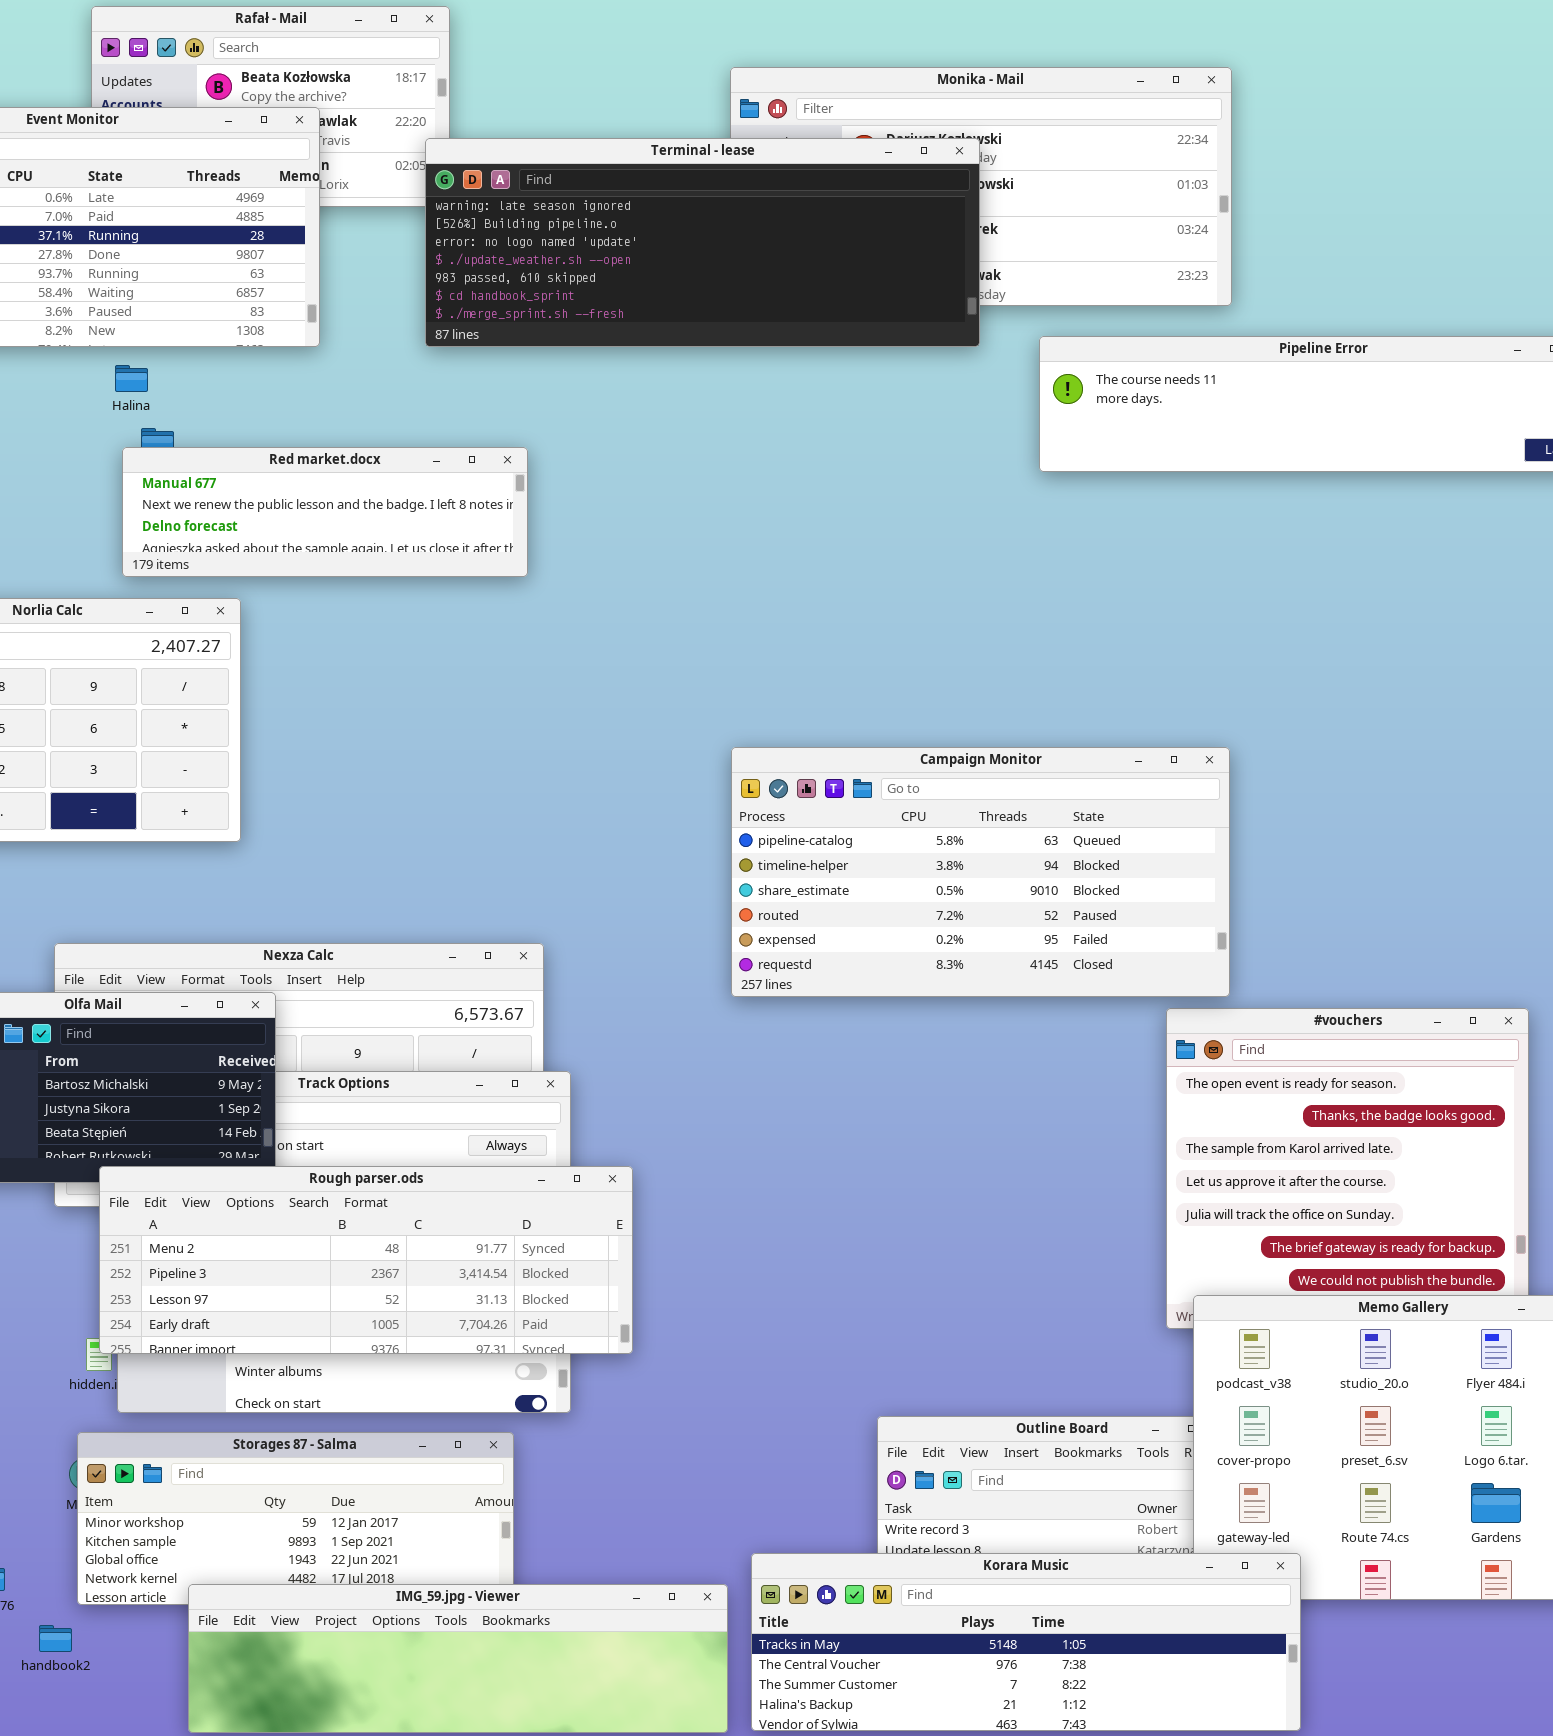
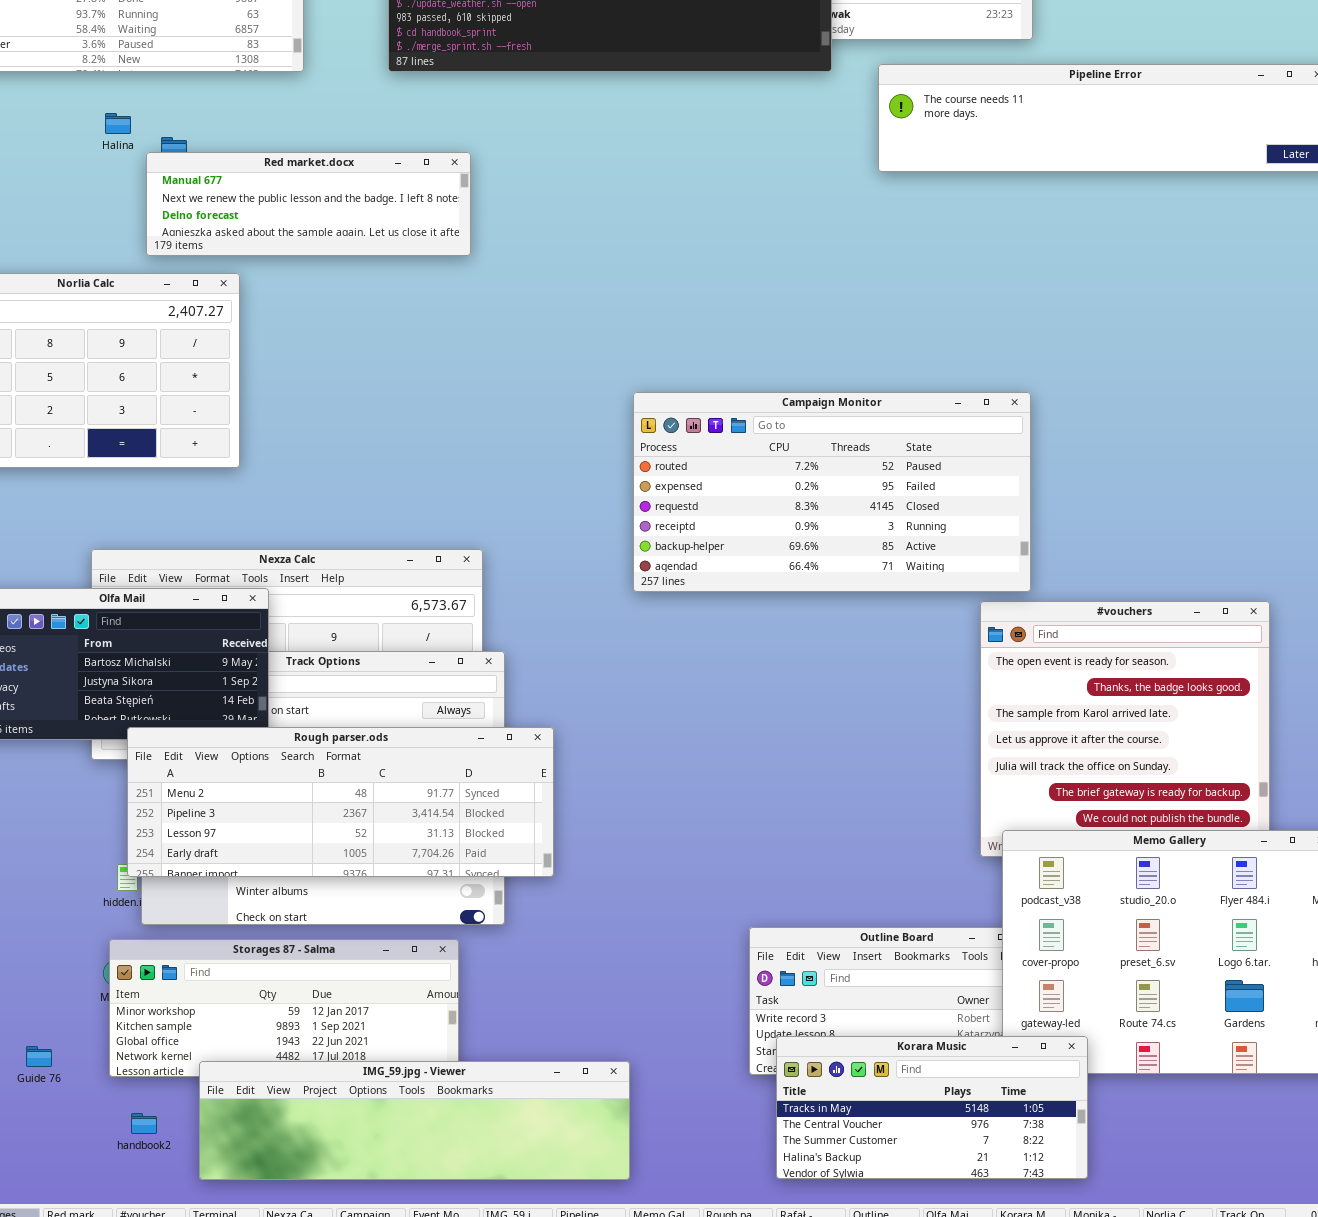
Halina: [115,365,148,392] -> [105,113,131,134], moved
Campaign Monitor: [731,747,1230,997] -> [633,392,1031,592], scrolled down 3 rows
Korara Music: [751,1553,1301,1731] -> [776,1036,1088,1179], resized
handbook2: [39,1625,72,1652] -> [131,1113,157,1134], moved

